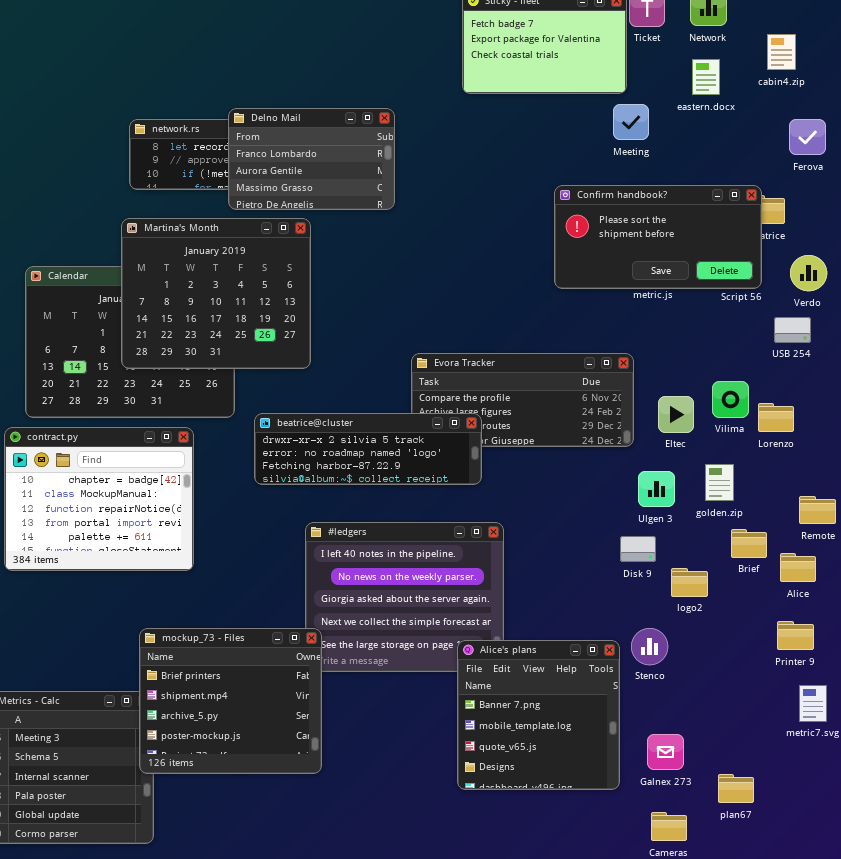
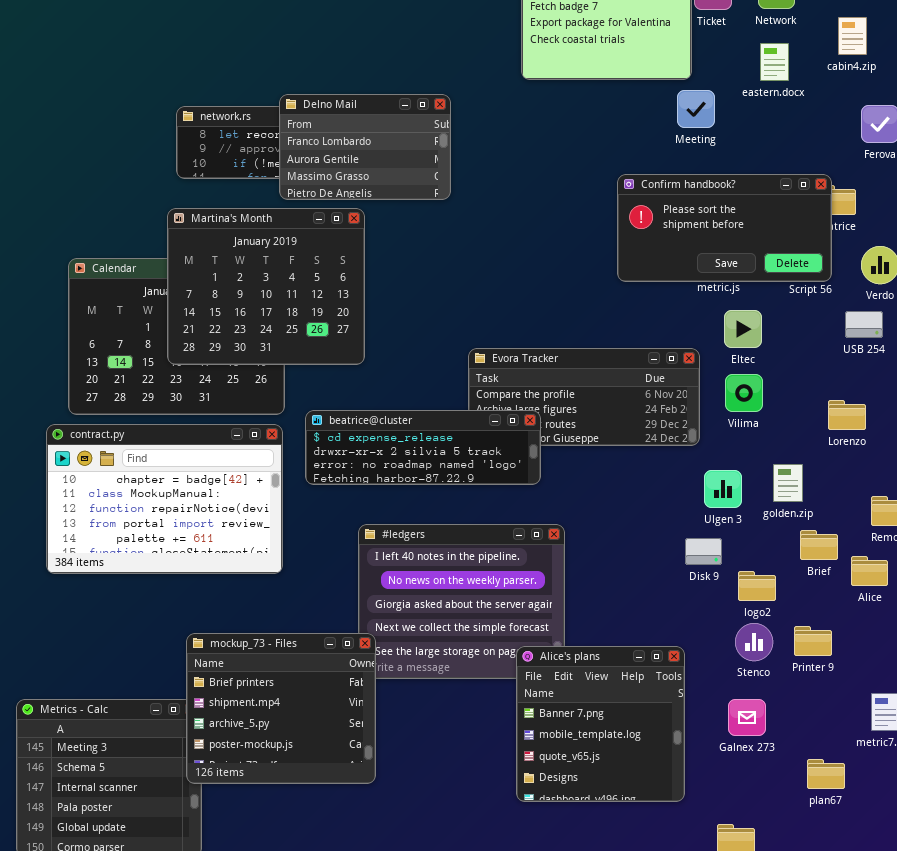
Vilima: [712,381,749,418] -> [725,374,763,412], moved
Eltec: [658,396,694,433] -> [724,310,762,348], moved
beatrice@cluster: [254,413,482,485] -> [305,410,541,485], scrolled up 1 row
contract.py: [4,427,194,571] -> [46,424,283,574], resized
Printer 9: [777,621,814,650] -> [794,626,832,656], moved
Stenco: [631,628,668,665] -> [735,623,773,661], moved
Galnex 273: [647,734,684,770] -> [728,699,766,736], moved
plan67: [718,774,754,803] -> [807,759,845,789], moved

